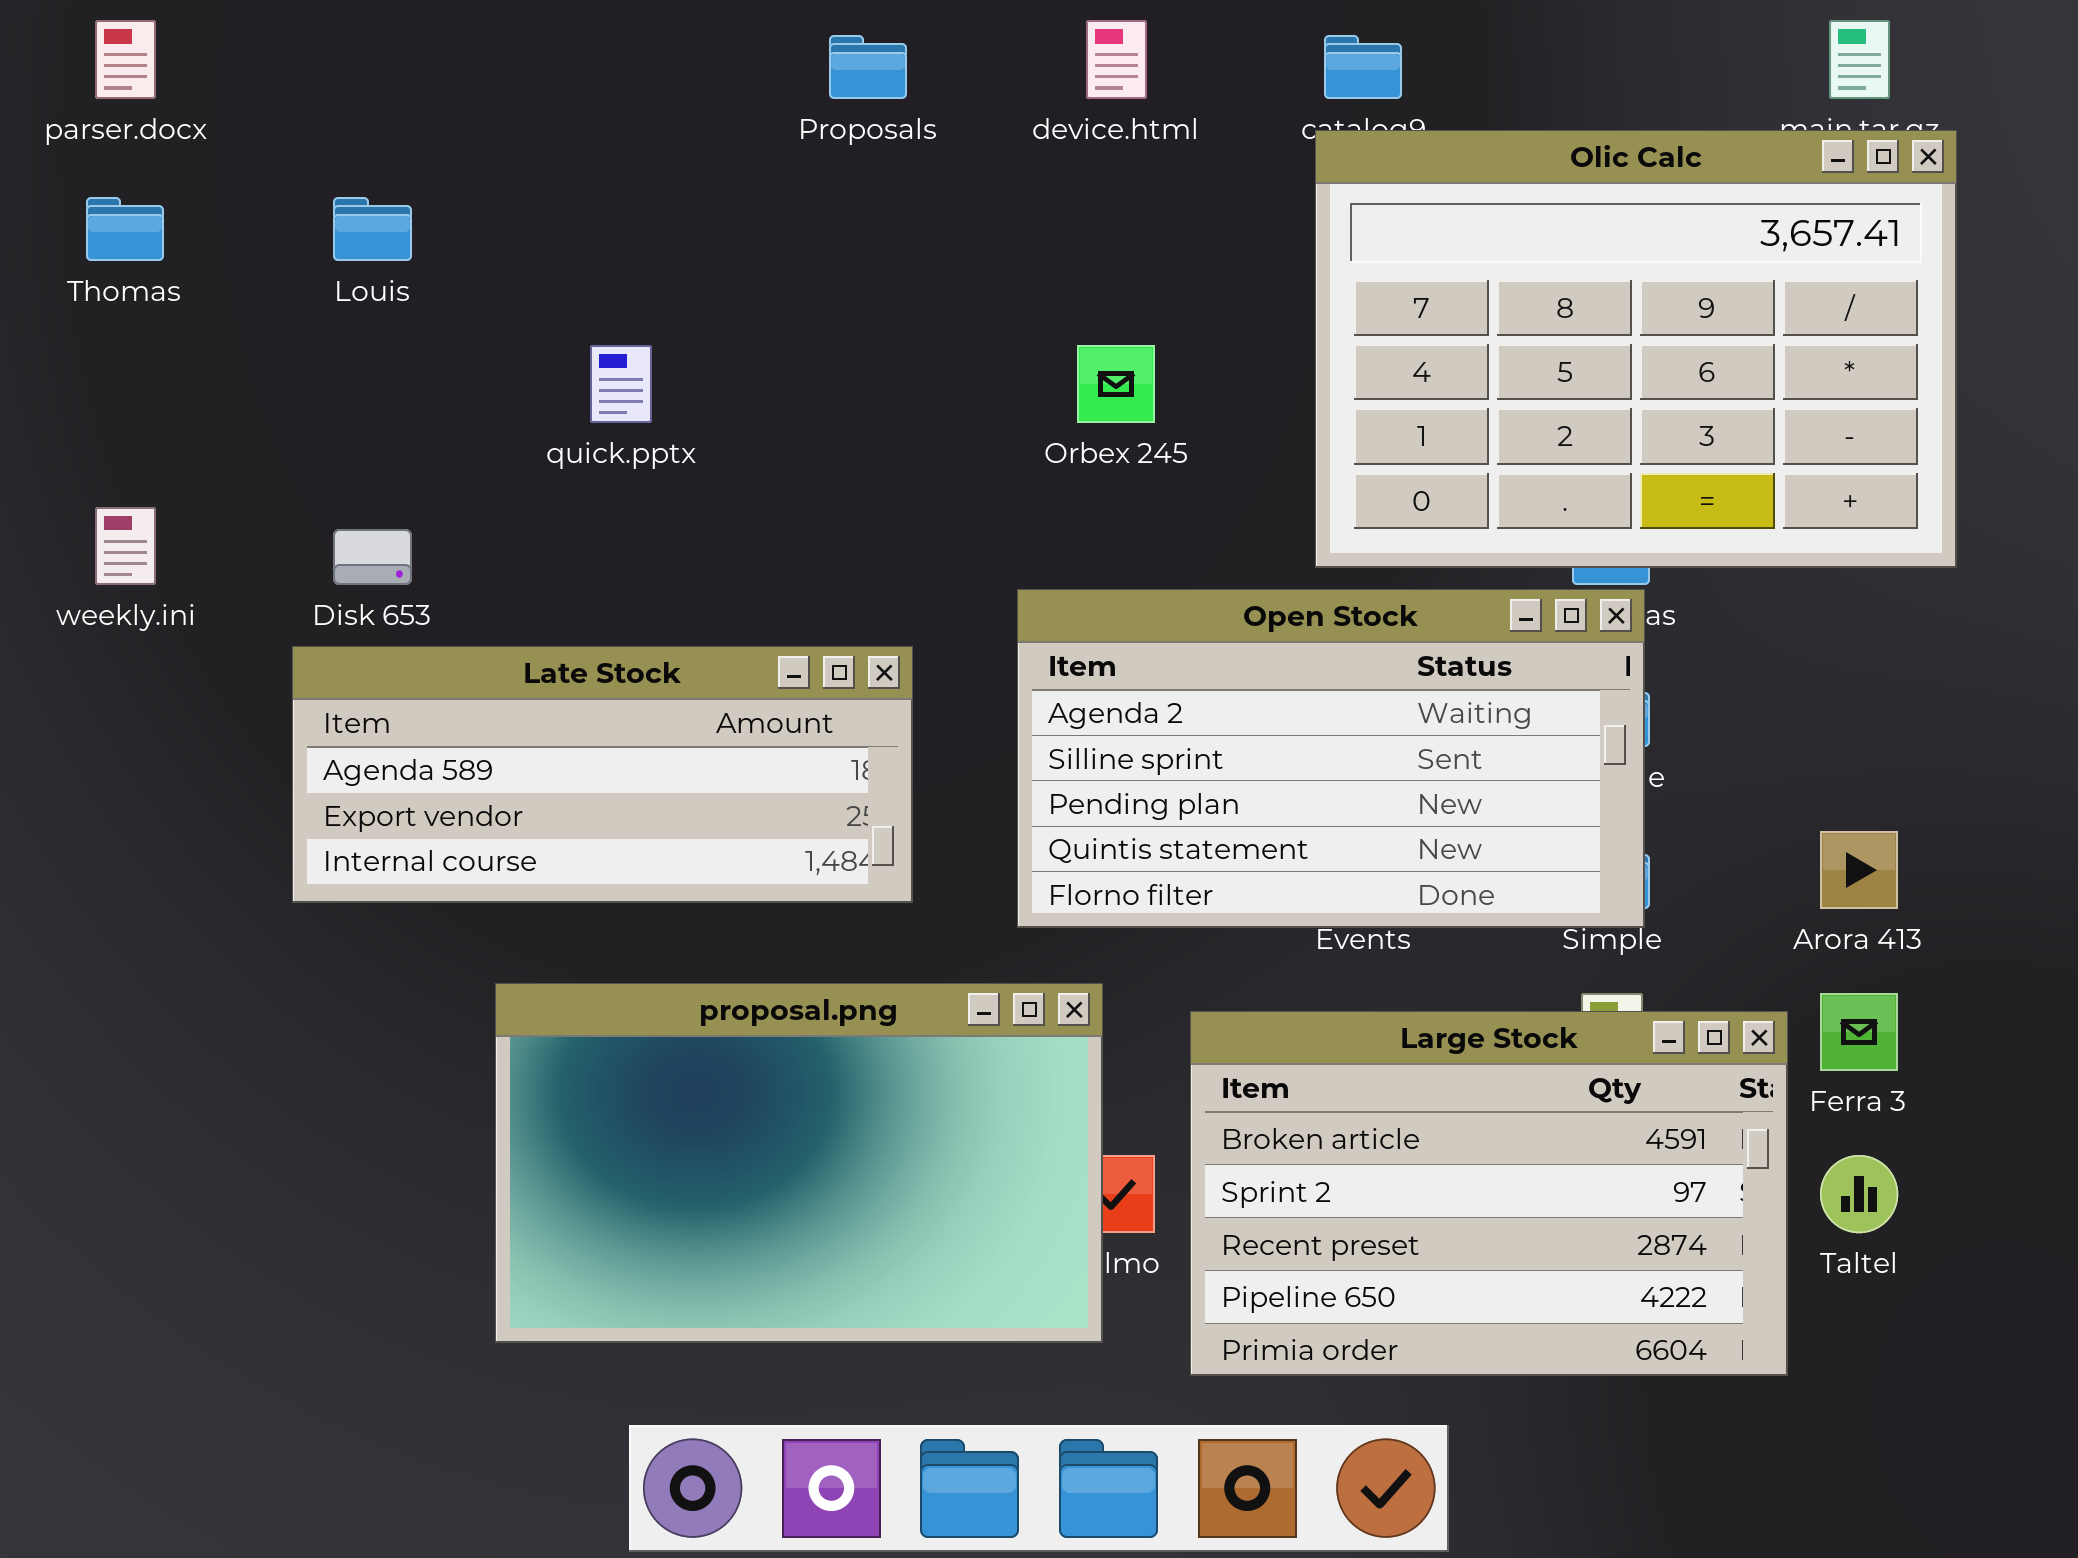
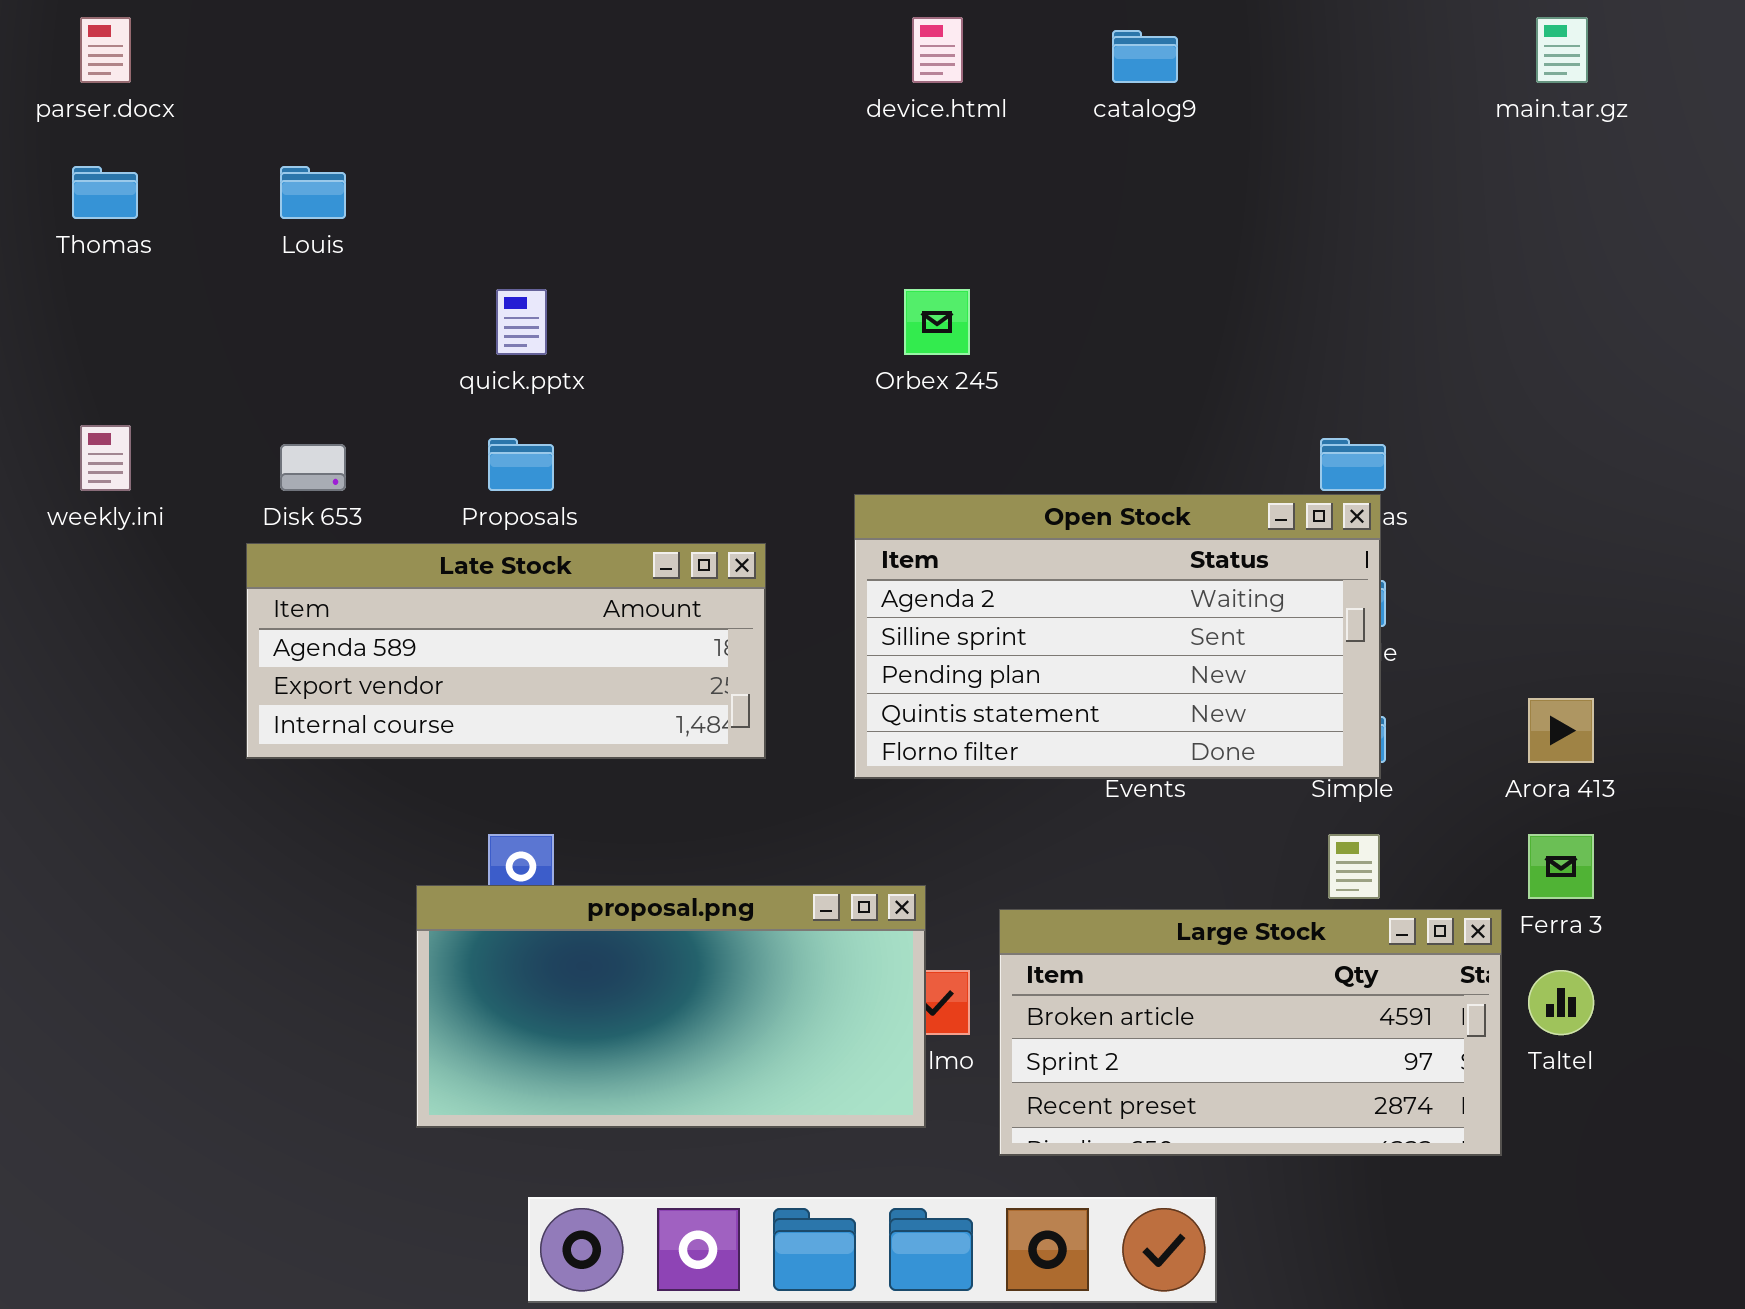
Proposals: [829,35,907,99] -> [488,438,554,491], moved
Olic Calc: [1315,130,1957,568] -> none, closed
proposal.png: [495,983,1103,1343] -> [416,885,926,1128], resized
Large Stock: [1190,1011,1788,1376] -> [999,909,1502,1156], resized

